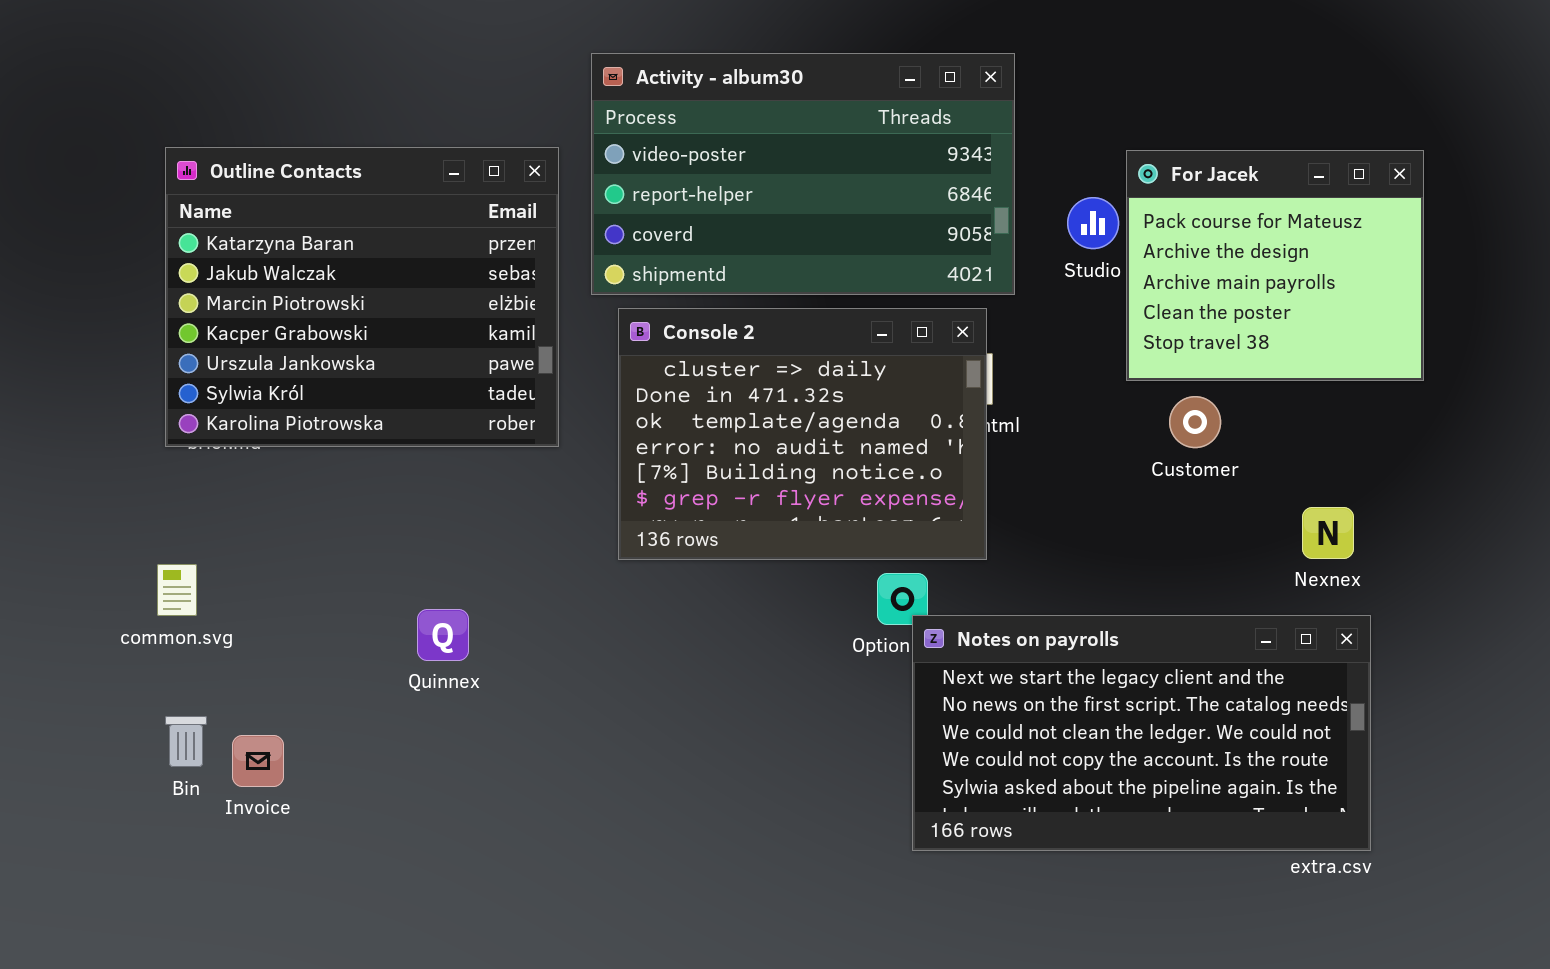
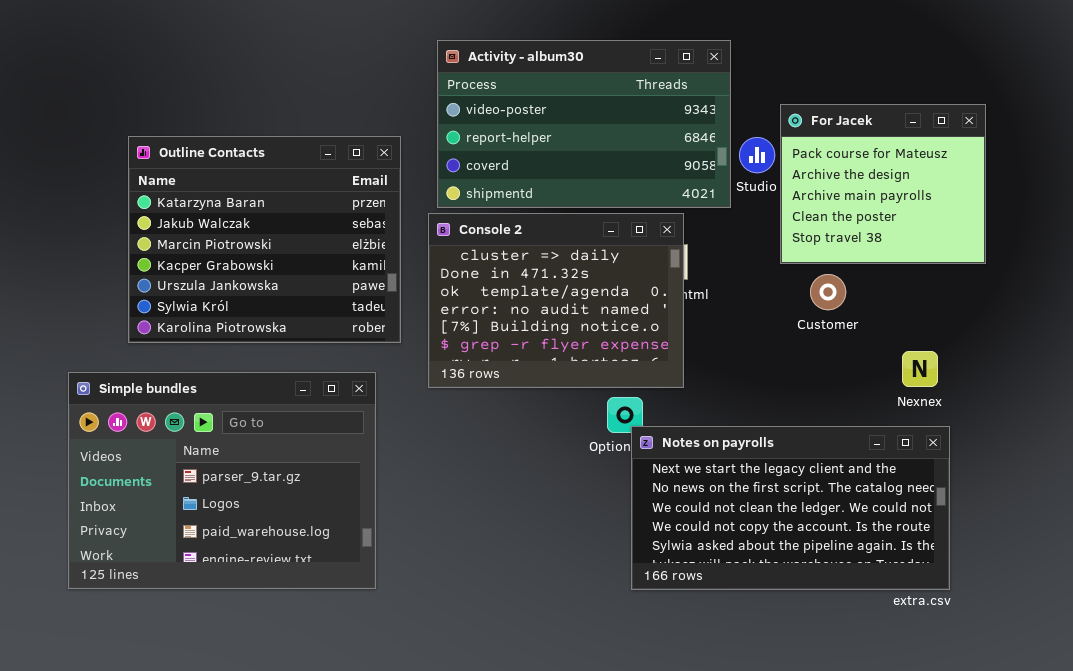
Activity - album30: [591,53,1015,295] -> [437,40,731,208], moved
Outline Contacts: [165,147,559,447] -> [128,136,401,343], moved
Simple bundles: none -> [68,372,376,589], opened

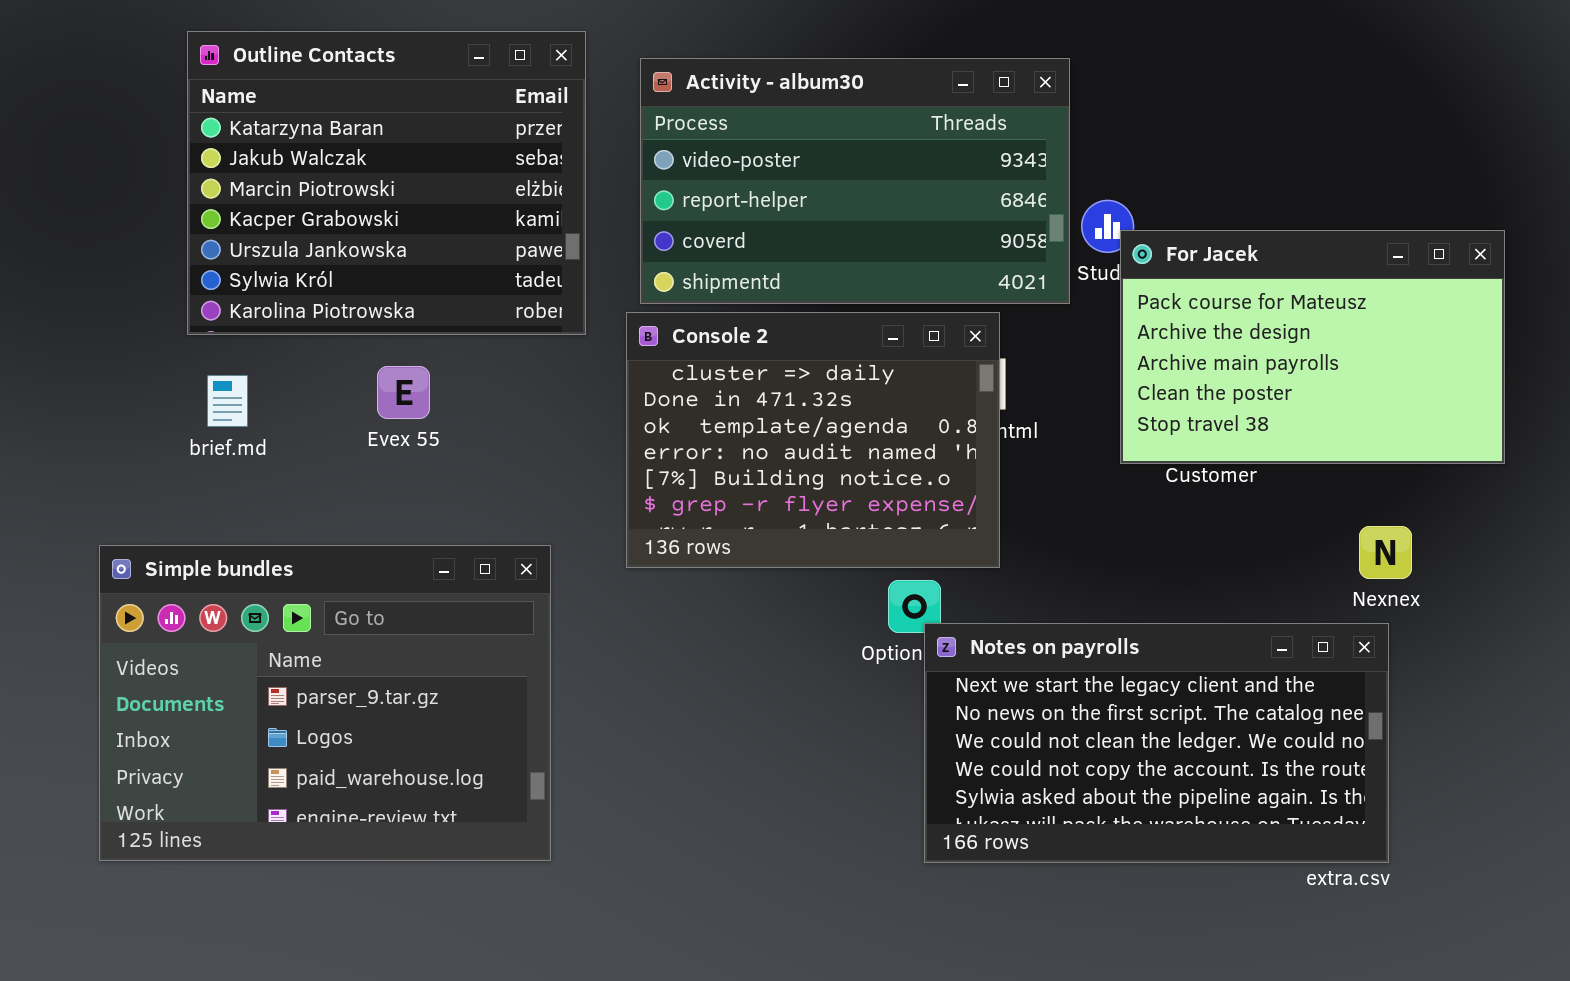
For Jacek: [780,104,986,264] -> [1120,230,1505,464], moved, resized
Outline Contacts: [128,136,401,343] -> [187,31,586,335], moved
Nexnex: [902,351,938,387] -> [1359,526,1412,579], moved

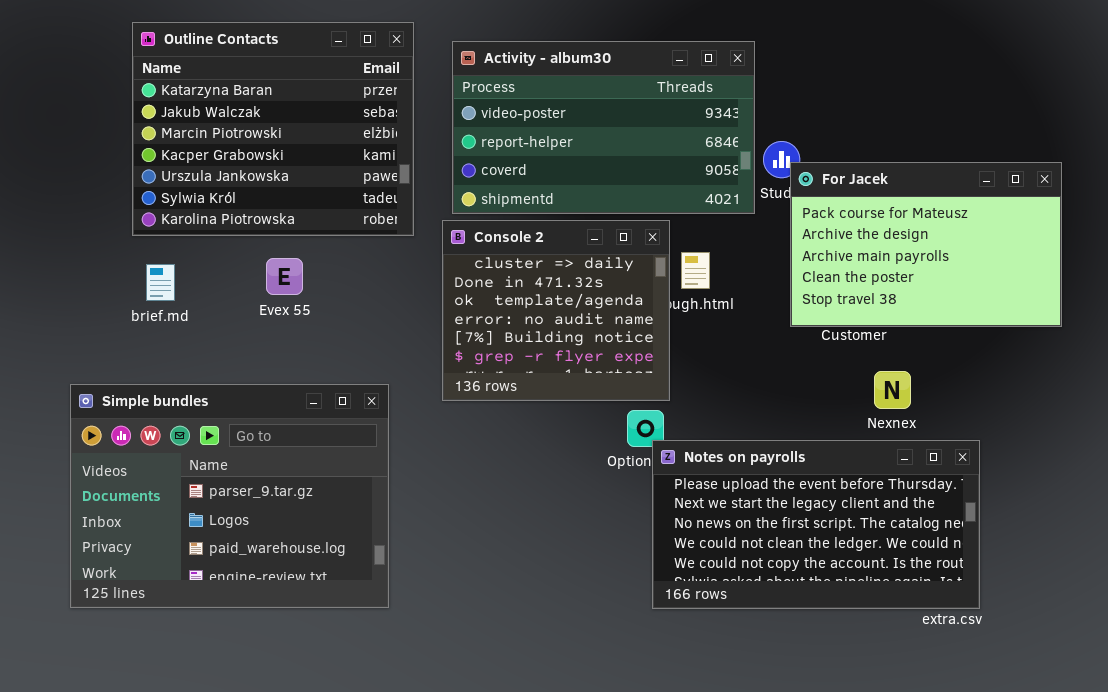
Console 2: [626,312,1000,568] -> [442,220,670,401], resized
Nexnex: [1359,526,1412,579] -> [874,371,911,409], moved
Notes on payrolls: [924,623,1389,863] -> [652,440,980,609], scrolled up 1 row

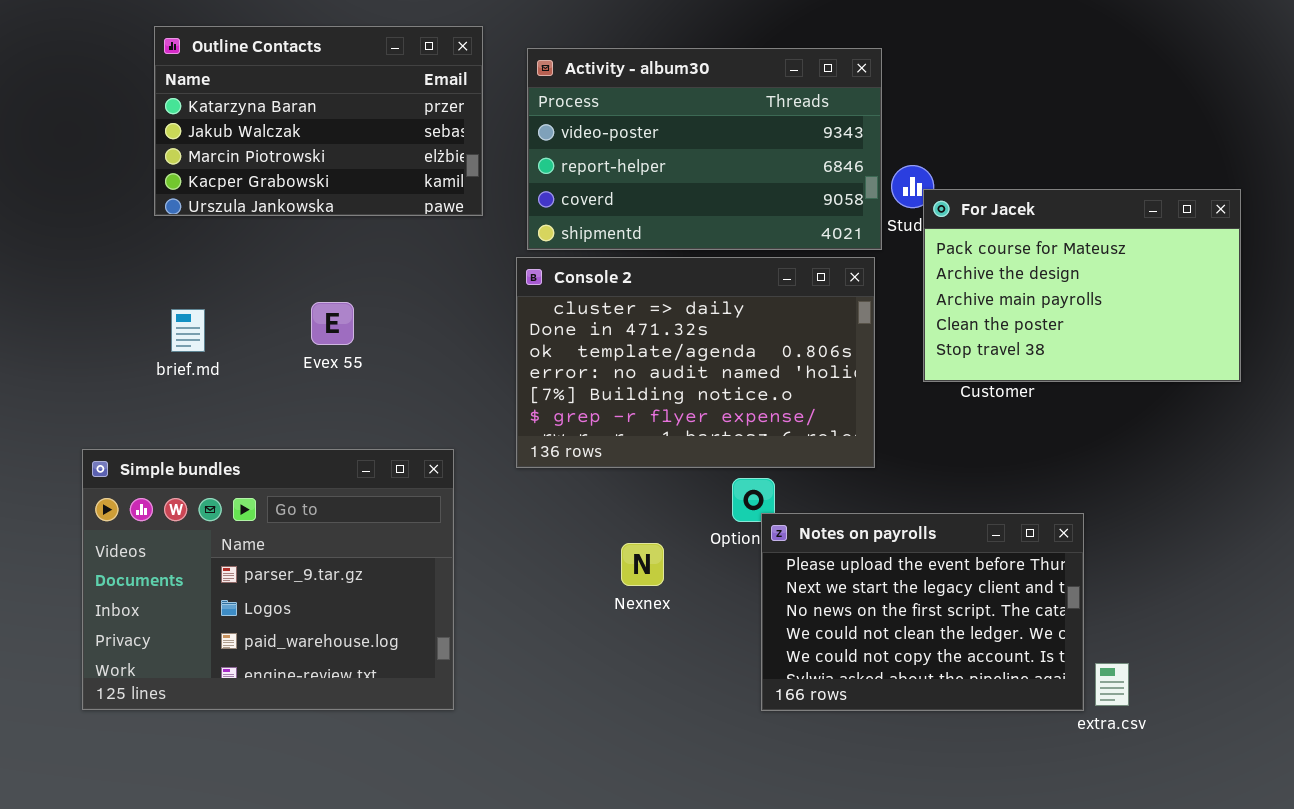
Outline Contacts: [132,22,414,236] -> [154,26,483,216], resized
Console 2: [442,220,670,401] -> [516,257,875,468], resized
Nexnex: [874,371,911,409] -> [621,543,664,586], moved
Notes on payrolls: [652,440,980,609] -> [761,513,1084,711], resized

